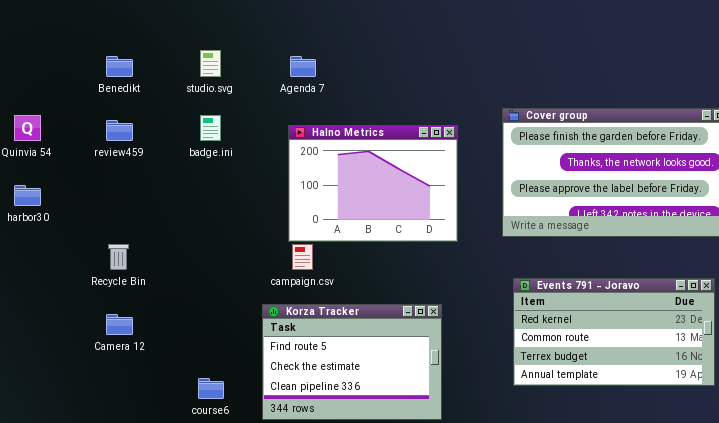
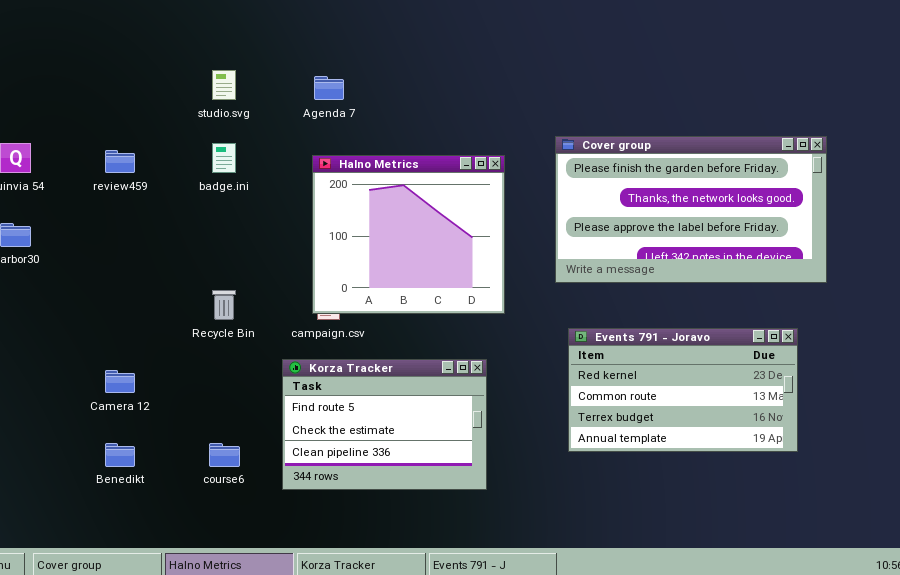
Benedikt: [106,56,133,77] -> [105,443,135,467], moved
Halno Metrics: [288,125,458,242] -> [312,155,505,314], resized
Recycle Bin: [108,244,129,270] -> [212,290,236,320], moved

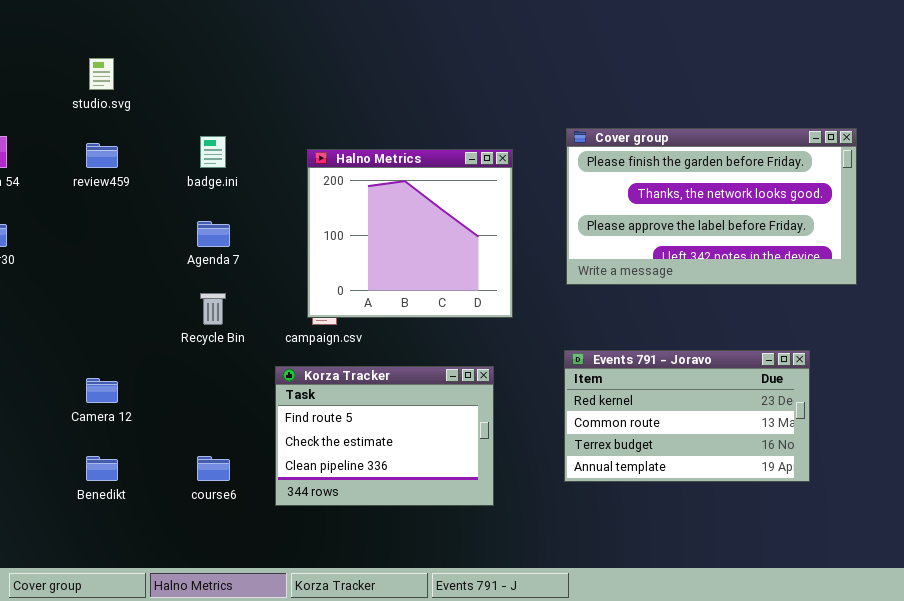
studio.svg: [212,70,236,100] -> [89,58,114,90], moved
Agenda 7: [314,76,344,100] -> [197,221,230,247], moved
Events 791 - Joravo: [568,328,798,452] -> [564,350,810,482], moved

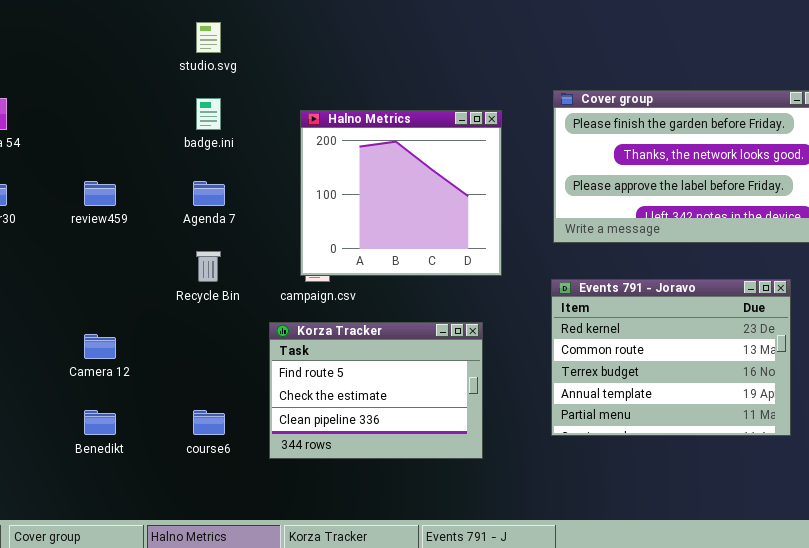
studio.svg: [89,58,114,90] -> [196,22,221,53], moved
review459: [86,143,118,168] -> [84,181,116,206], moved
Events 791 - Joravo: [564,350,810,482] -> [551,279,791,436], resized

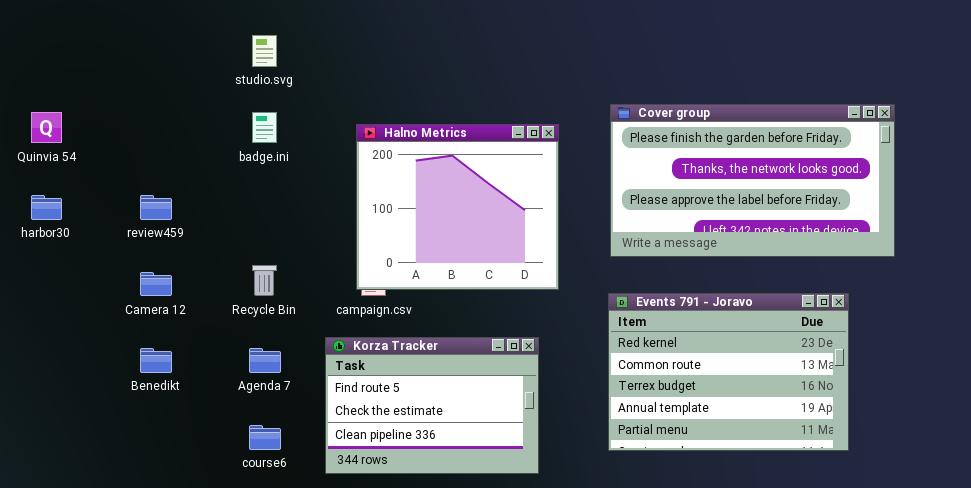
Agenda 7: [193,181,225,206] -> [249,348,281,373], moved
Camera 12: [84,334,116,359] -> [140,272,172,296], moved
Benedikt: [84,410,116,435] -> [140,348,172,373], moved

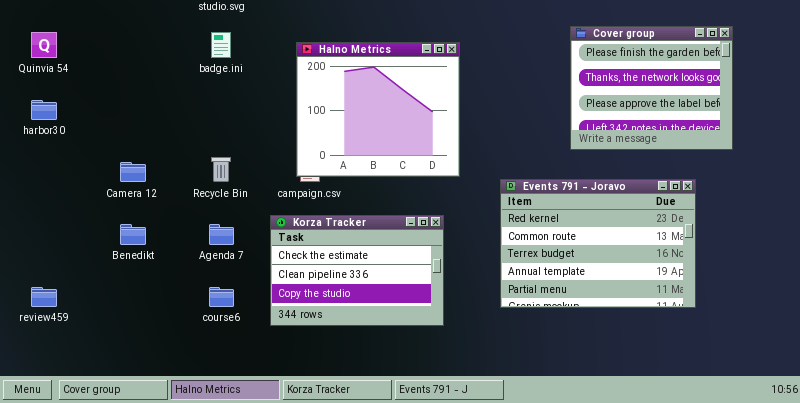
Cover group: [610,104,895,257] -> [570,26,733,150], resized
review459: [140,195,172,220] -> [31,287,57,307], moved
Korza Tracker: [325,337,539,474] -> [270,215,444,326], scrolled down 1 row

